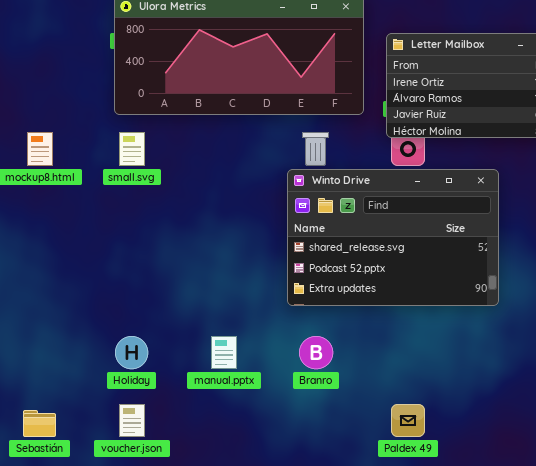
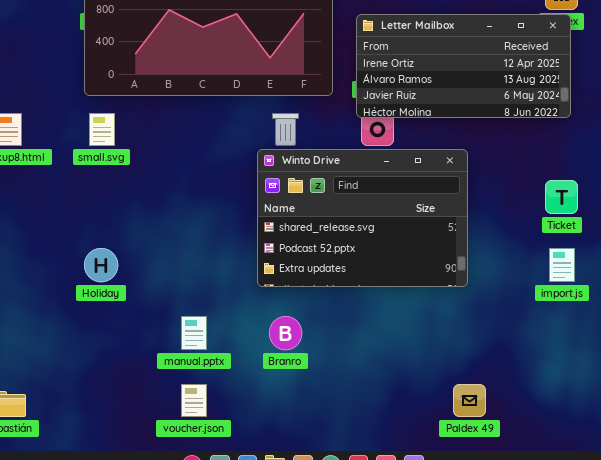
Holiday: [115,336,148,369] -> [84,248,118,282], moved
voucher.json: [119,404,145,437] -> [181,384,207,417], moved
Paldex 49: [391,404,425,437] -> [453,384,486,417], moved

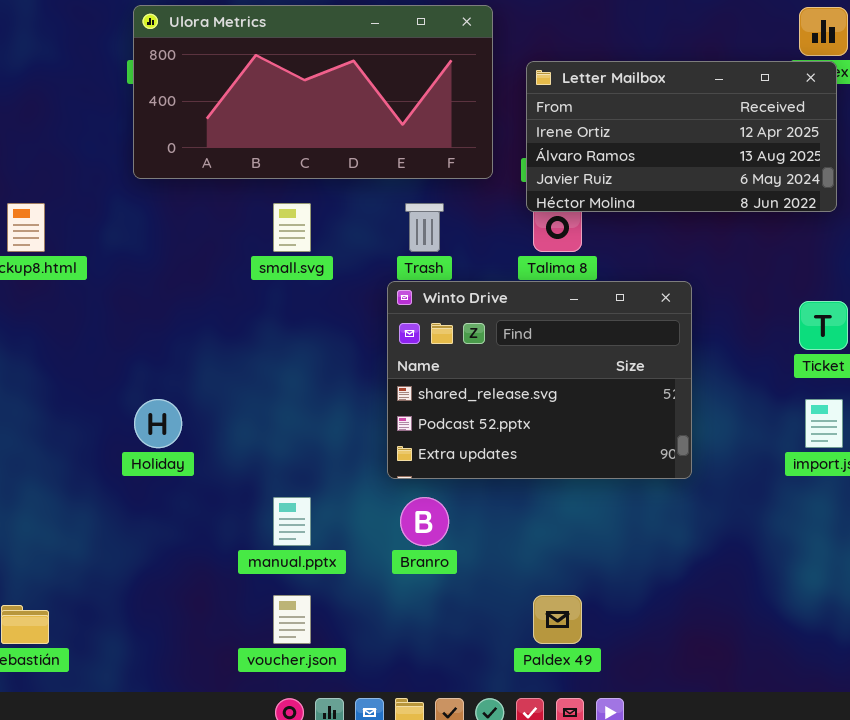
small.svg: [89,113,115,146] -> [273,203,311,252], moved
Winto Drive: [257,149,468,287] -> [387,281,692,479], moved
Paldex 49: [453,384,486,417] -> [533,595,582,644], moved

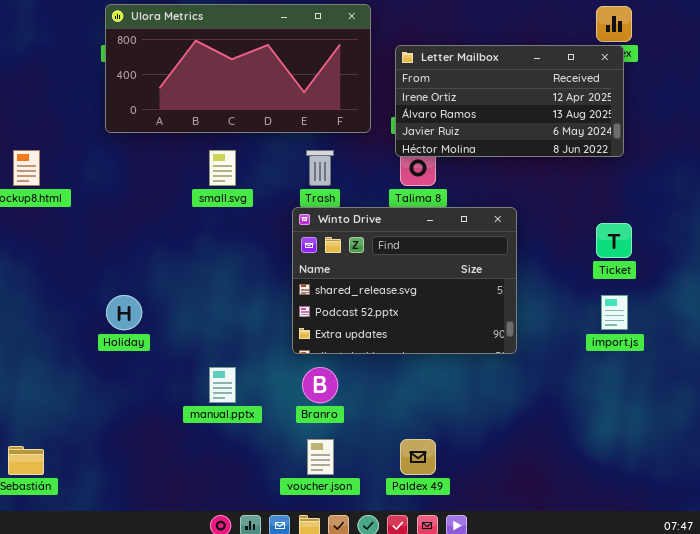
voucher.json: [273,595,311,644] -> [307,439,334,475], moved

